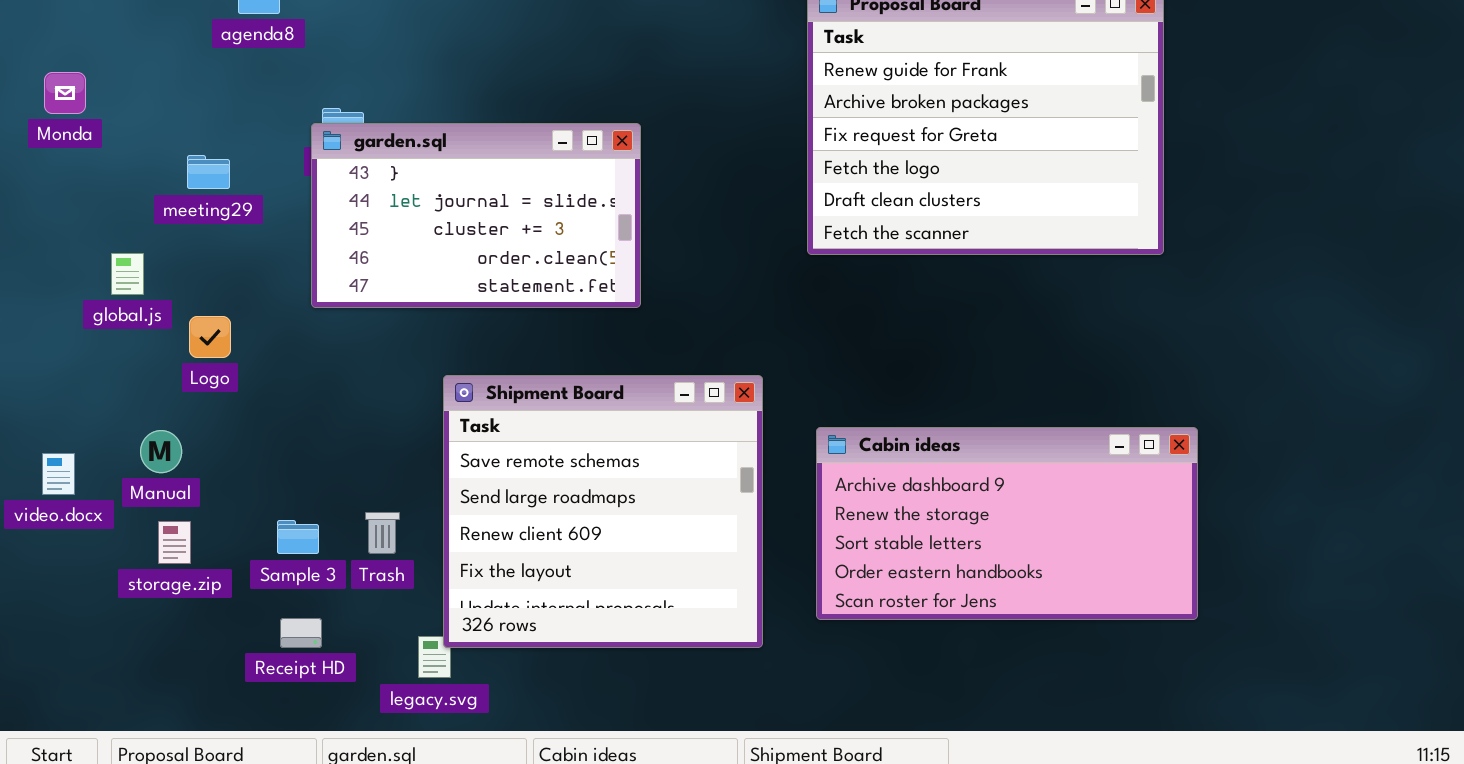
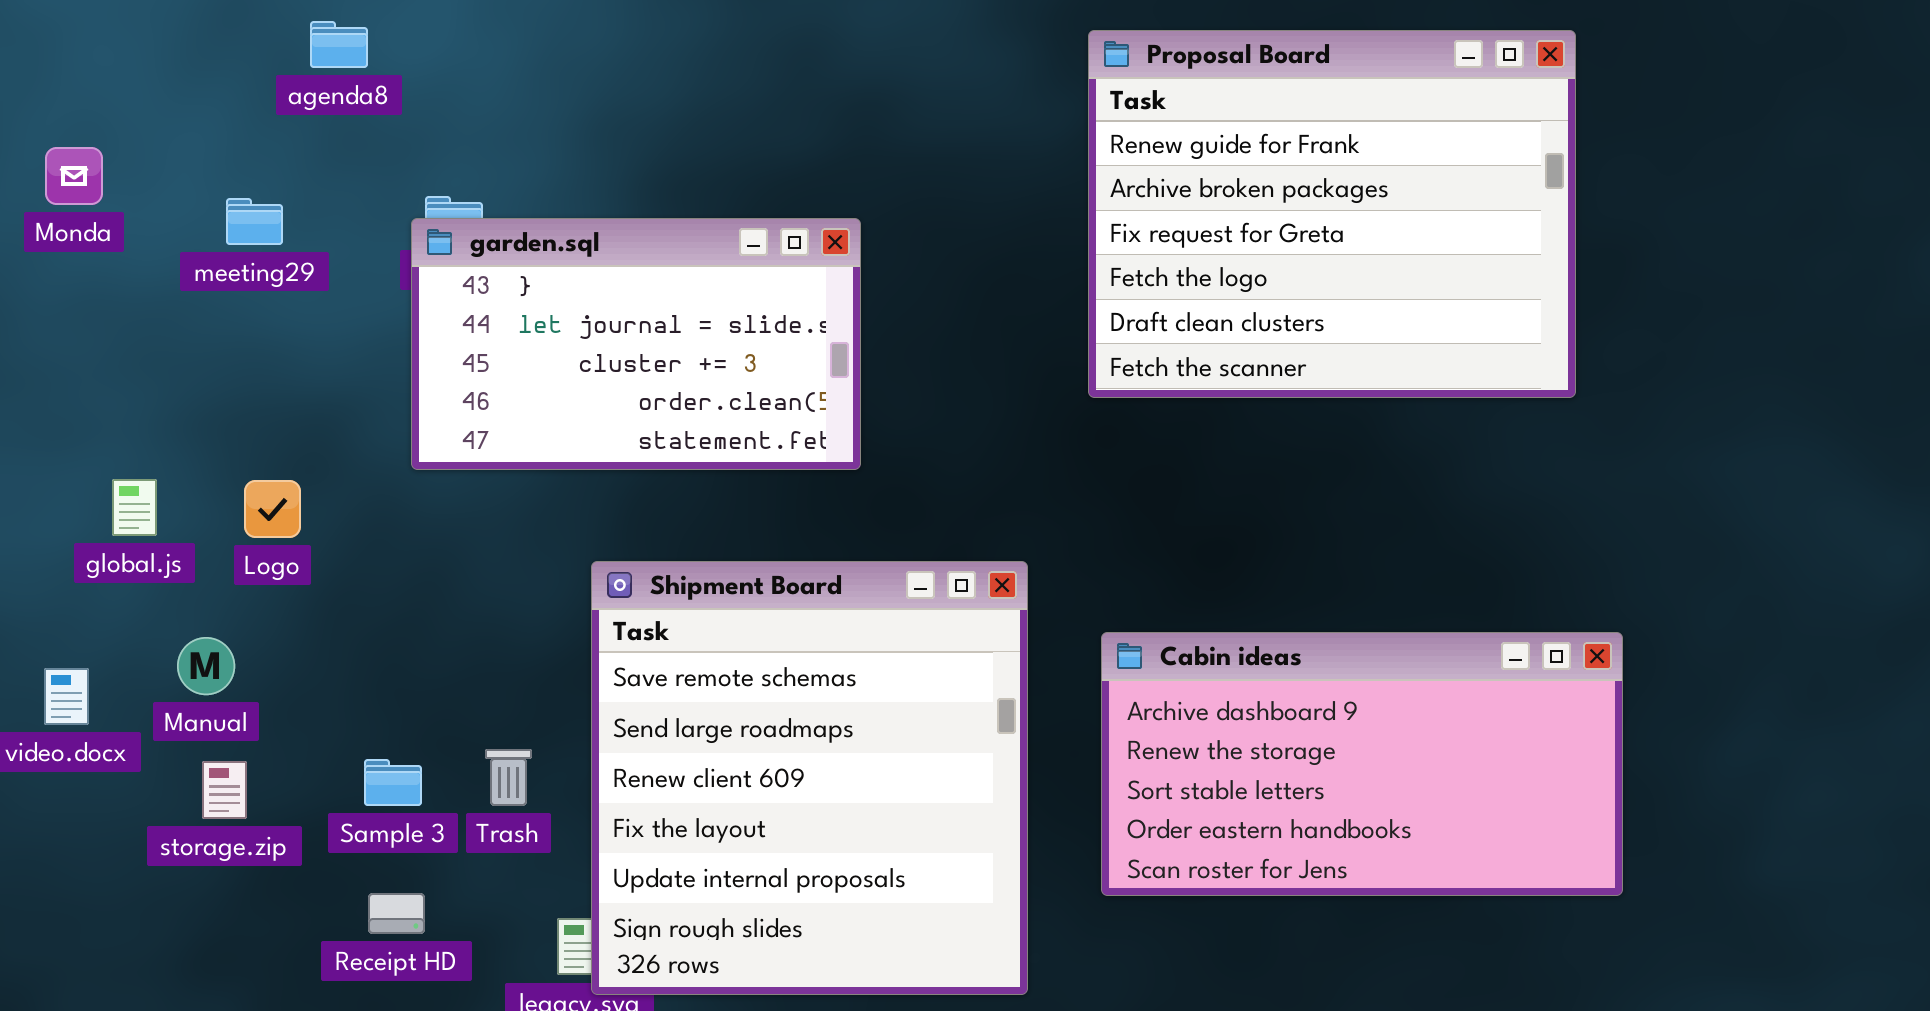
meeting29: [187,155,230,189] -> [226,198,283,245], moved
global.js: [111,253,144,295] -> [112,479,157,536], moved
Shipment Board: [443,375,763,648] -> [591,561,1028,995], resized

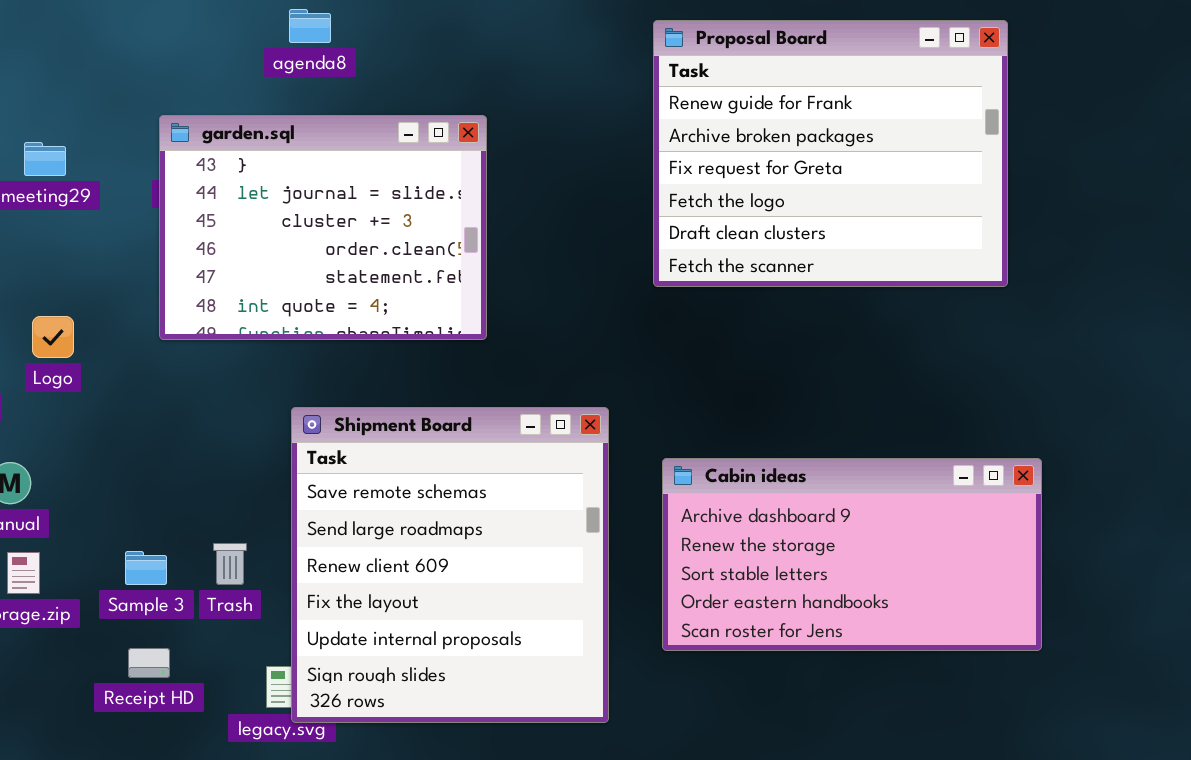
agenda8: [310,21,368,68] -> [289,9,331,43], moved
garden.sql: [411,218,861,470] -> [159,115,487,340], resized
Logo: [244,480,301,538] -> [32,316,74,358], moved

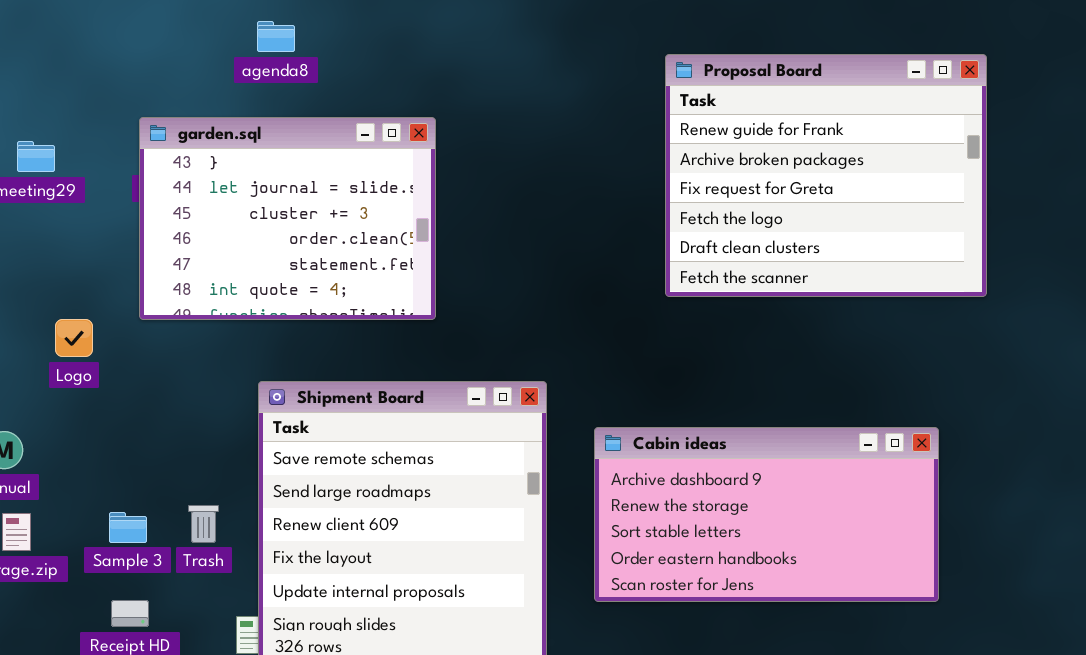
Proposal Board: [653,20,1008,287] -> [665,54,987,297], moved
Logo: [32,316,74,358] -> [55,319,93,357], moved

